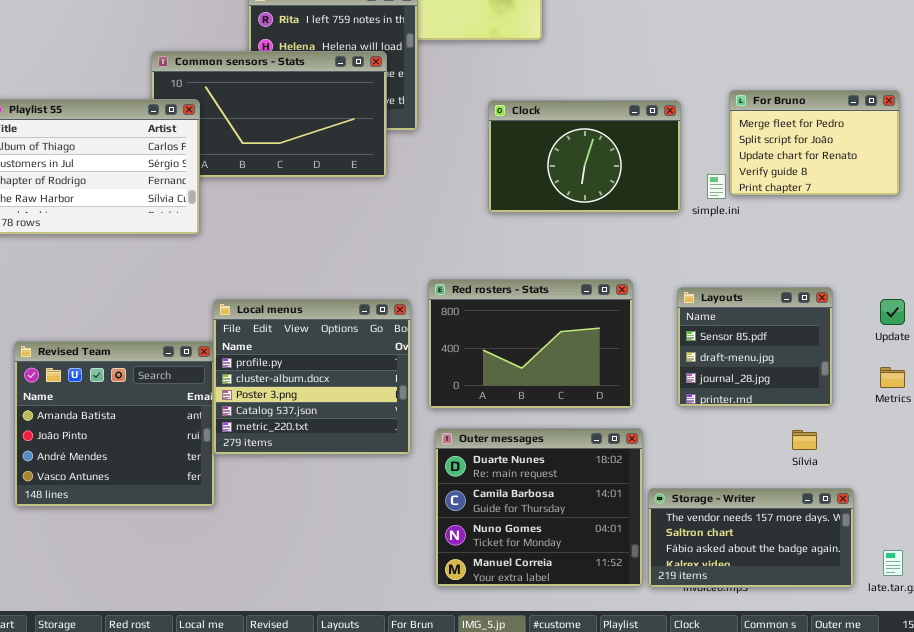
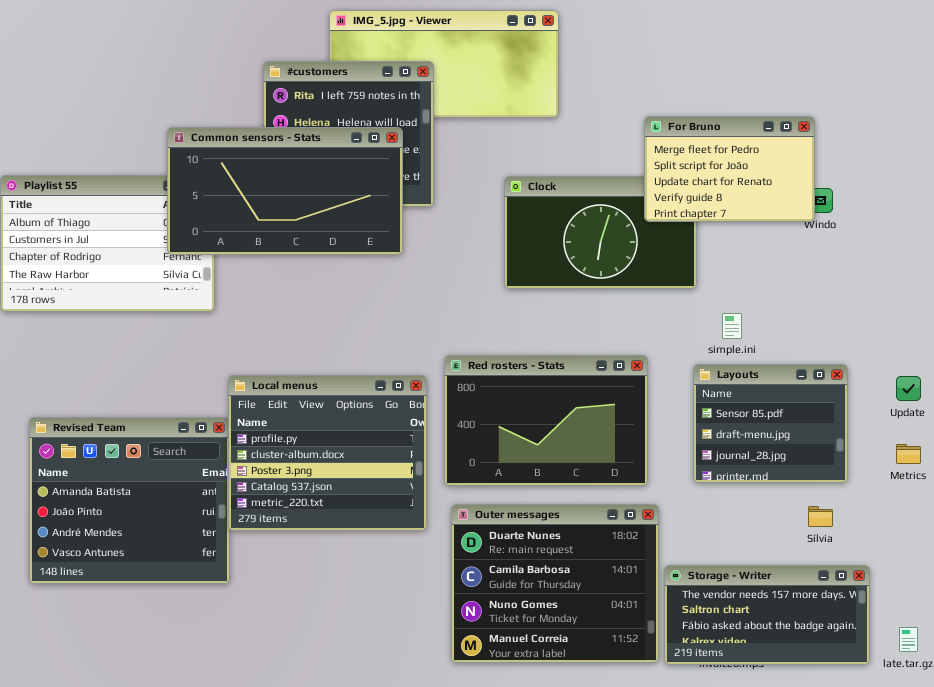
Common sensors - Stats: [151,51,387,178] -> [167,127,403,255], raised
For Bruno: [729,90,900,196] -> [644,116,815,222], moved
simple.ini: [707,174,726,199] -> [722,313,742,339], moved

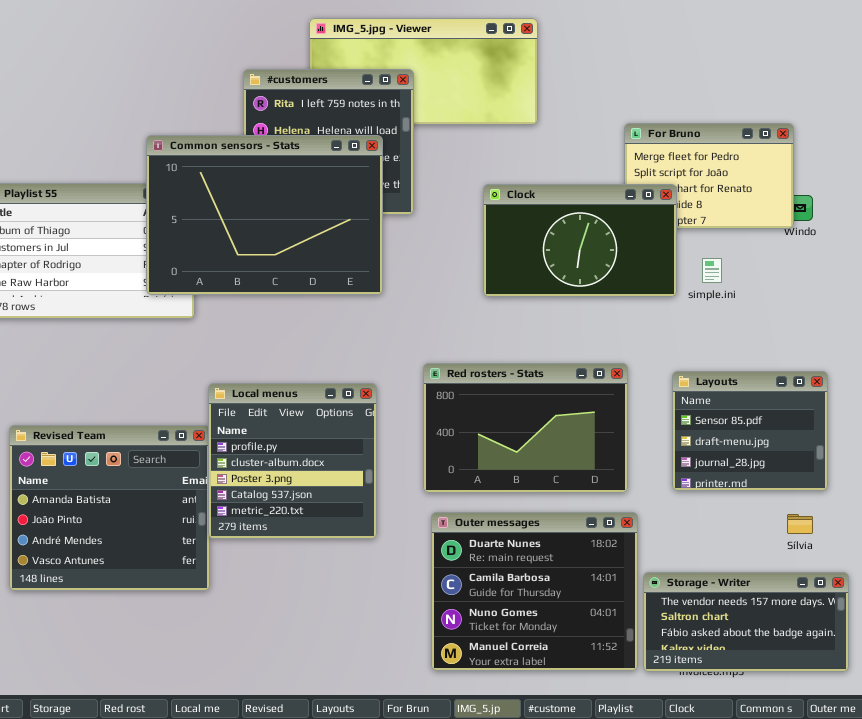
Common sensors - Stats: [167,127,403,255] -> [146,135,383,295], resized
Clock: [504,176,697,289] -> [483,184,677,297], raised
simple.ini: [722,313,742,339] -> [702,258,722,283], moved
Local menus: [228,375,427,531] -> [208,383,377,539], resized

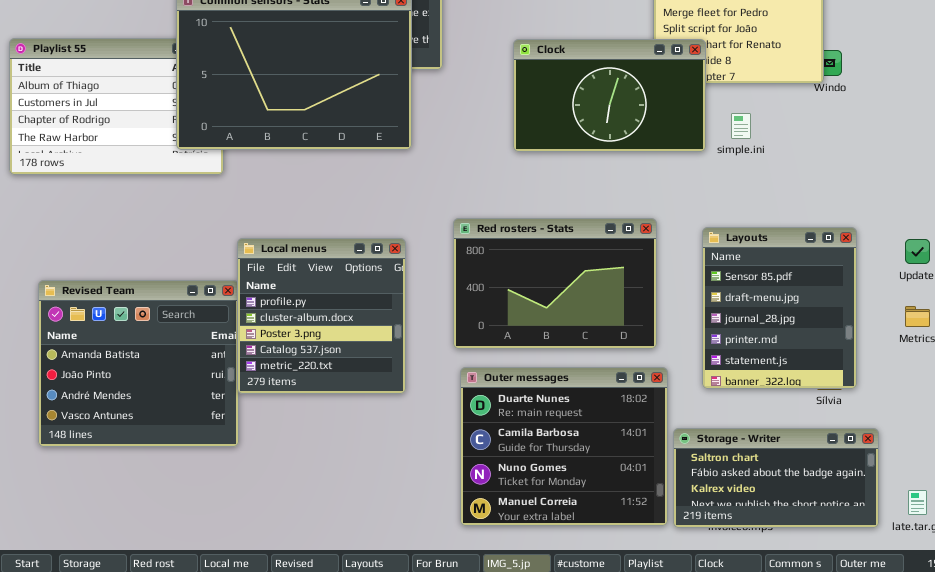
Layouts: [672,371,828,491] -> [702,227,857,389], resized
Storage - Writer: [643,572,849,672] -> [673,428,879,528], scrolled down 1 row

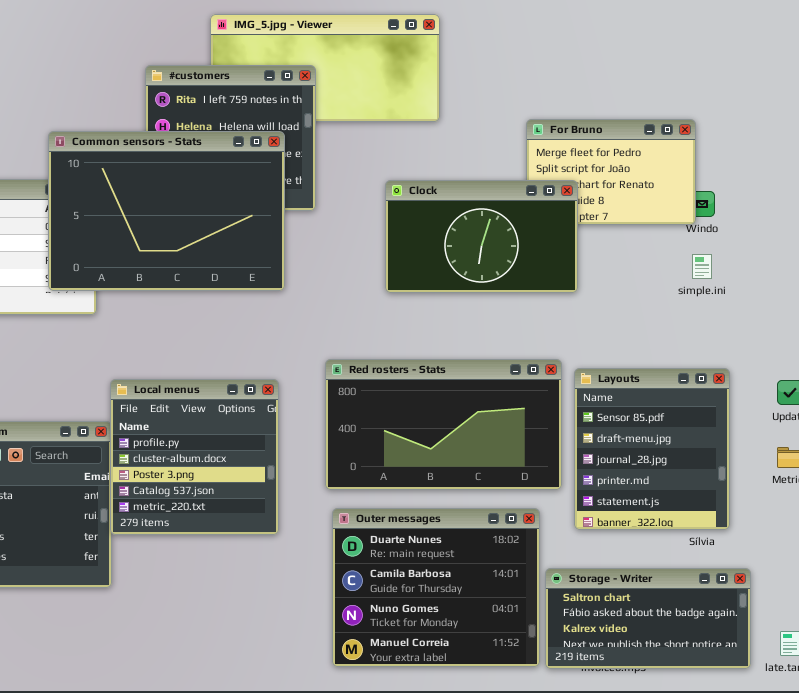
simple.ini: [731,113,751,139] -> [692,254,712,279], moved
Red rosters - Stats: [453,218,657,349] -> [325,359,562,490], resized

